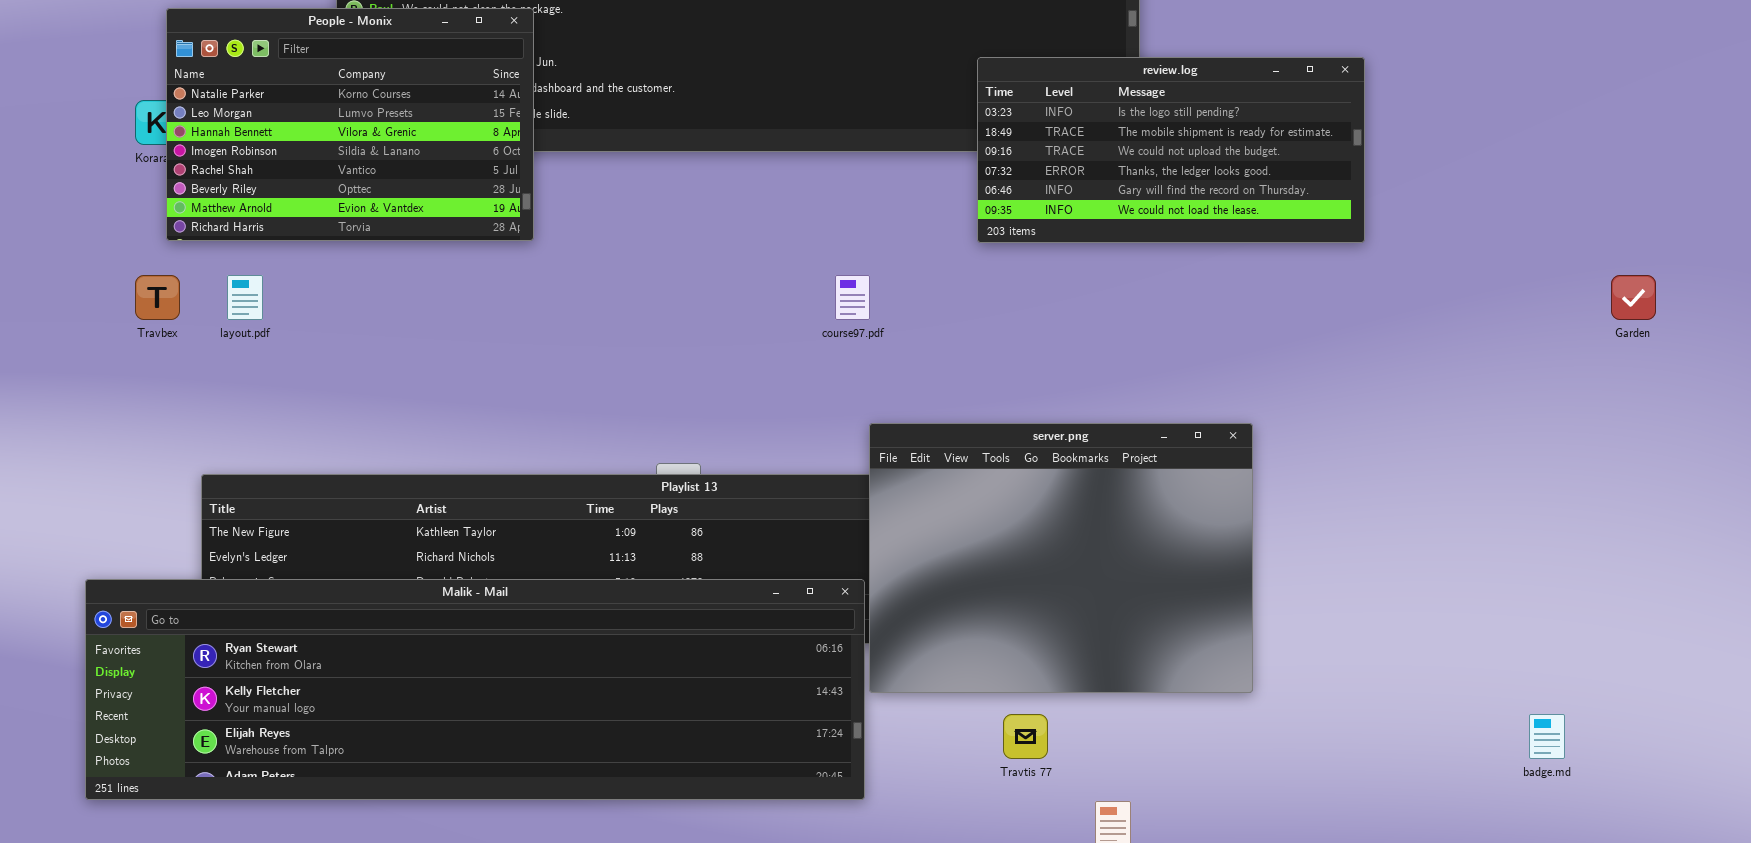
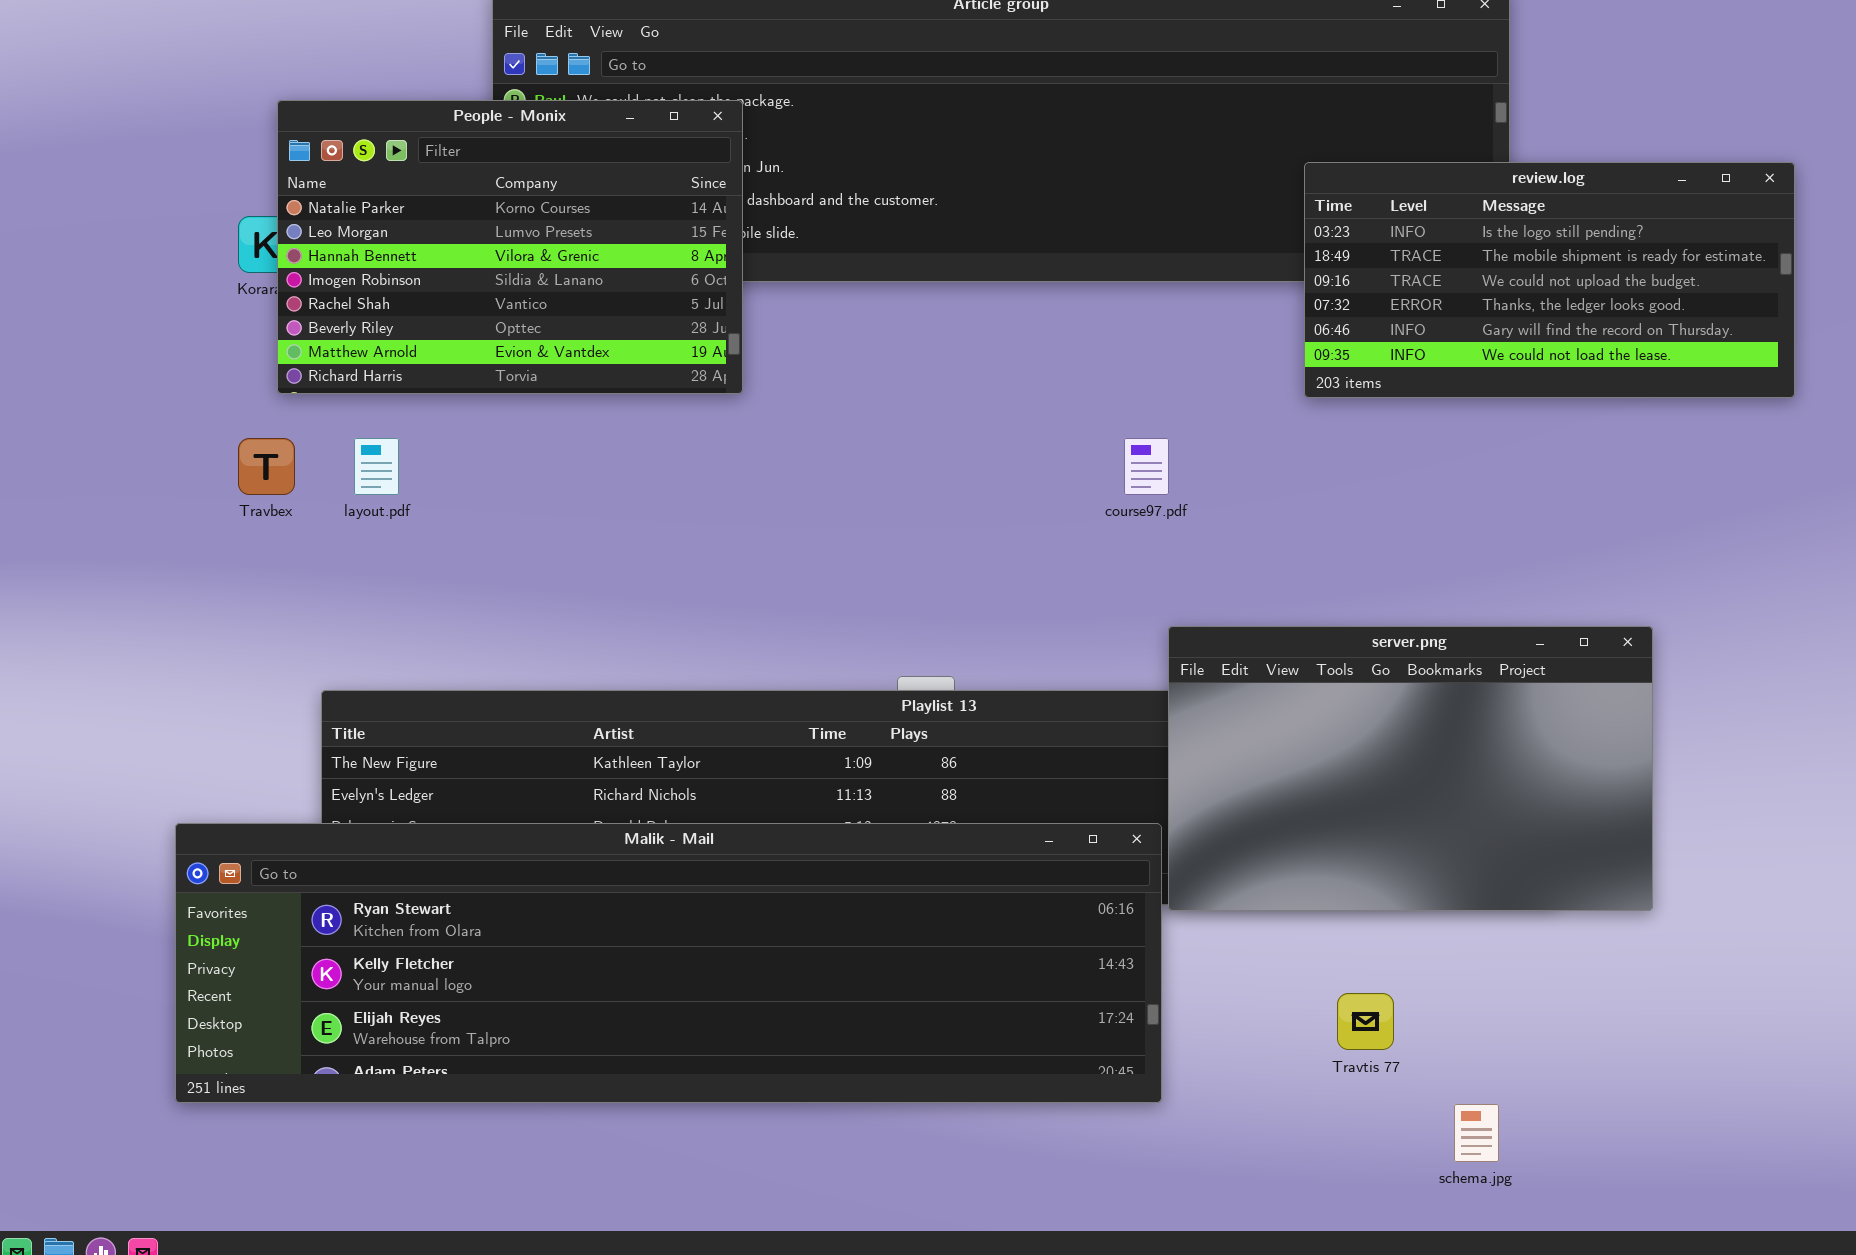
server.png: [869,423,1253,693] -> [1168,626,1653,911], resized

